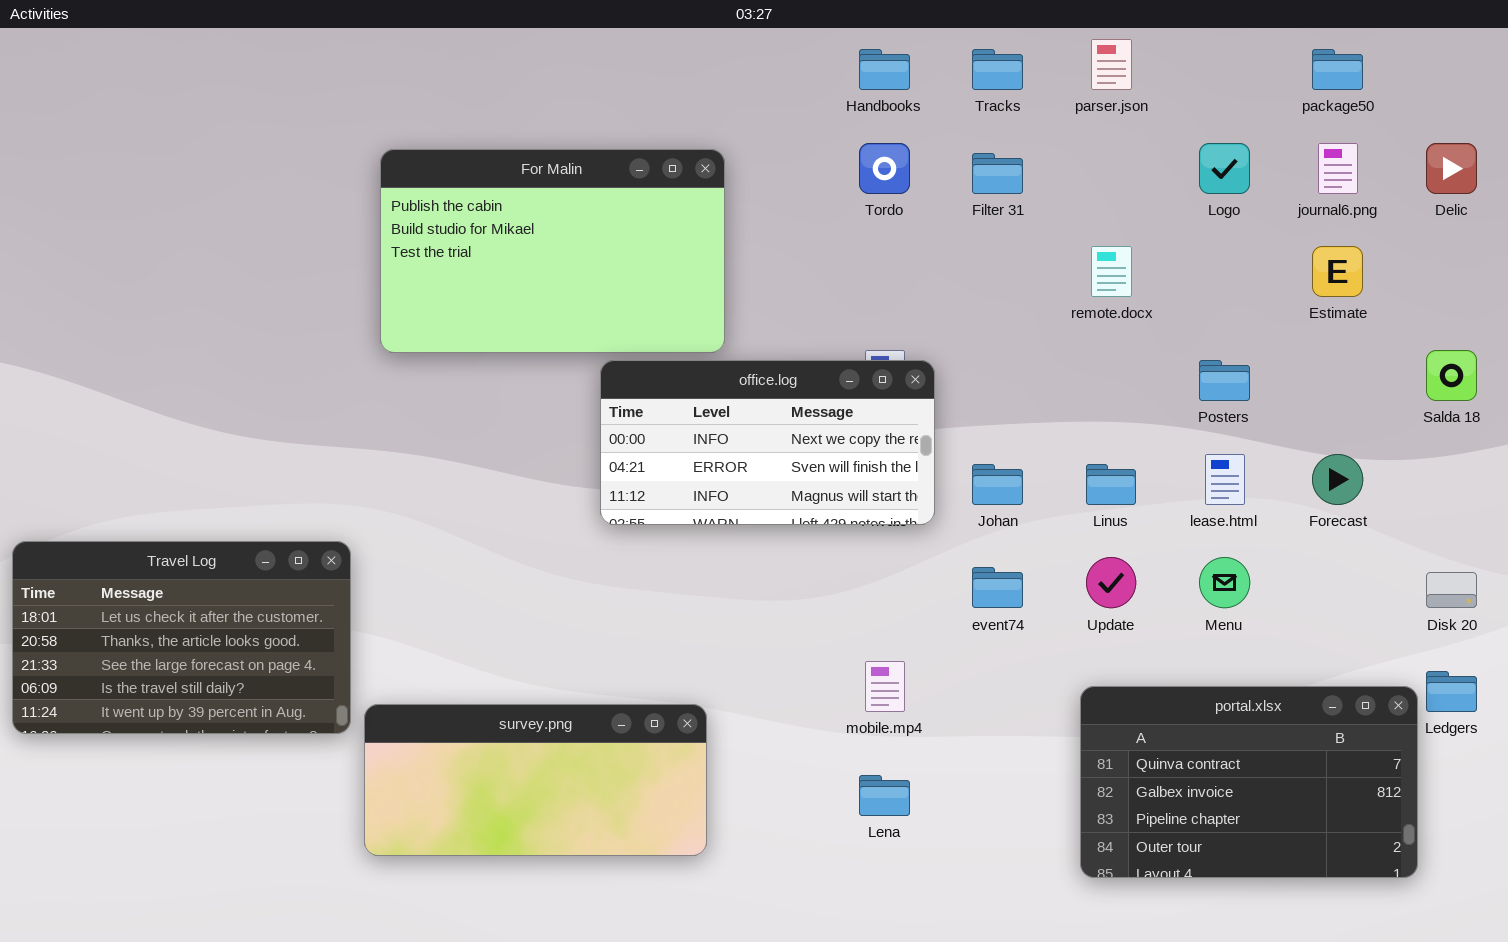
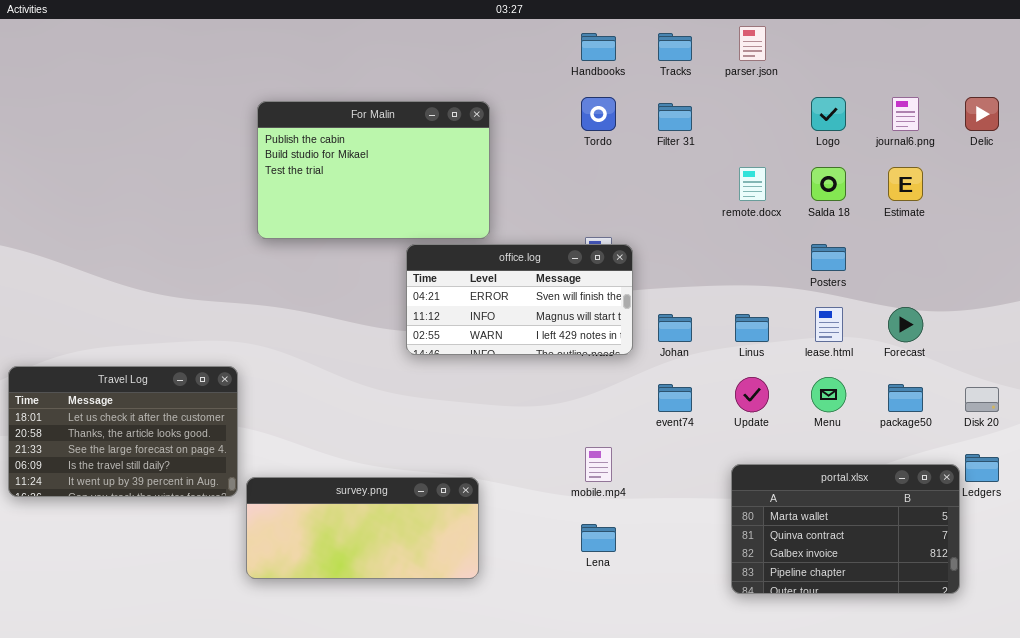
package50: [1312,49,1363,90] -> [888,384,923,412], moved
Salda 18: [1426,350,1477,401] -> [811,167,846,201], moved
office.log: [600,360,935,525] -> [406,244,633,355], scrolled down 1 row
portal.xlsx: [1080,686,1418,878] -> [731,464,960,594], scrolled up 1 row

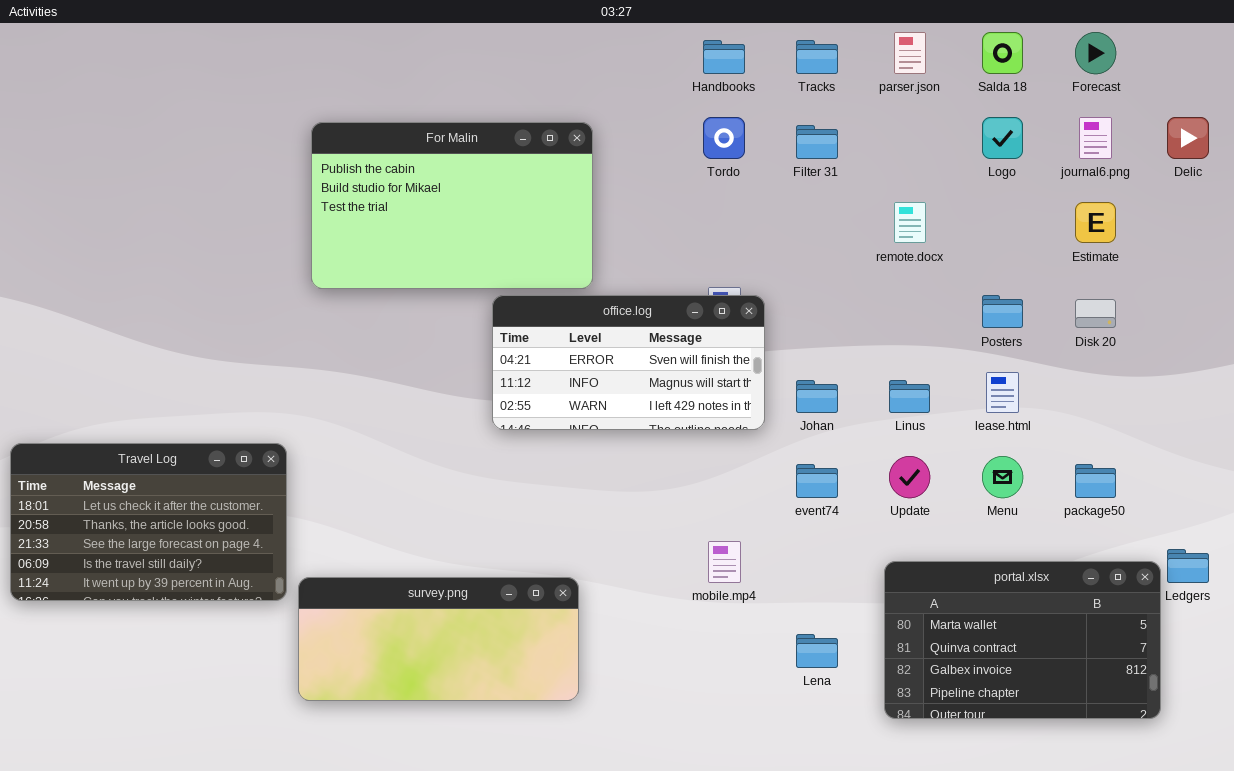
Salda 18: [811,167,846,201] -> [982,32,1023,74], moved
Forecast: [888,307,923,342] -> [1075,32,1116,74], moved
Disk 20: [965,387,999,412] -> [1075,299,1116,328], moved
Lena: [581,524,616,552] -> [796,634,838,668], moved

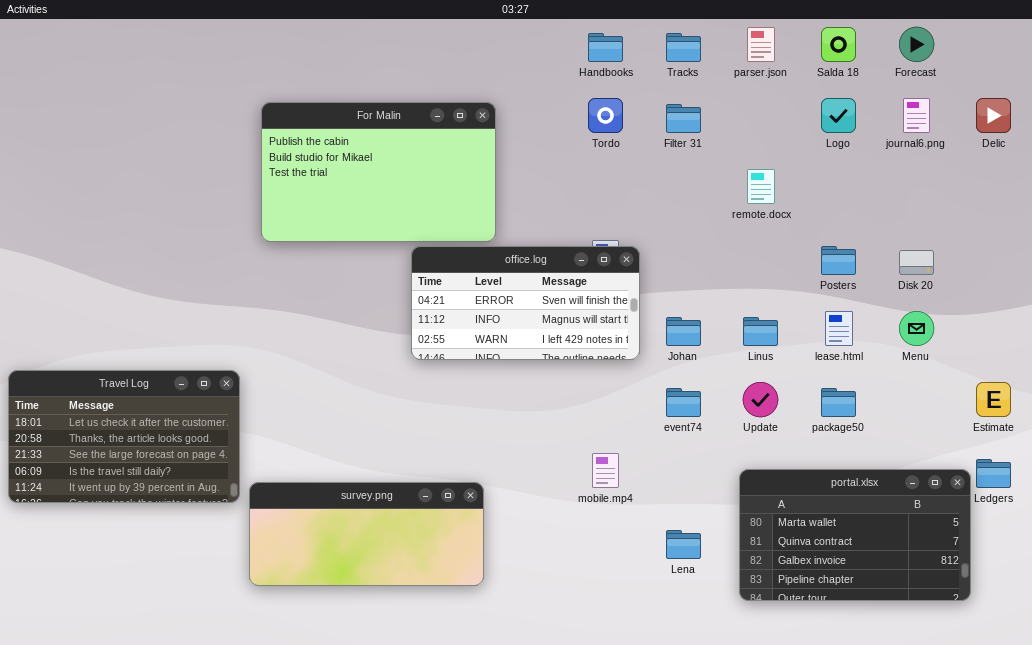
Estimate: [1075,202,1116,243] -> [976,382,1011,417], moved
Menu: [982,456,1023,498] -> [899,311,934,346], moved
package50: [1075,464,1116,498] -> [821,388,856,417], moved

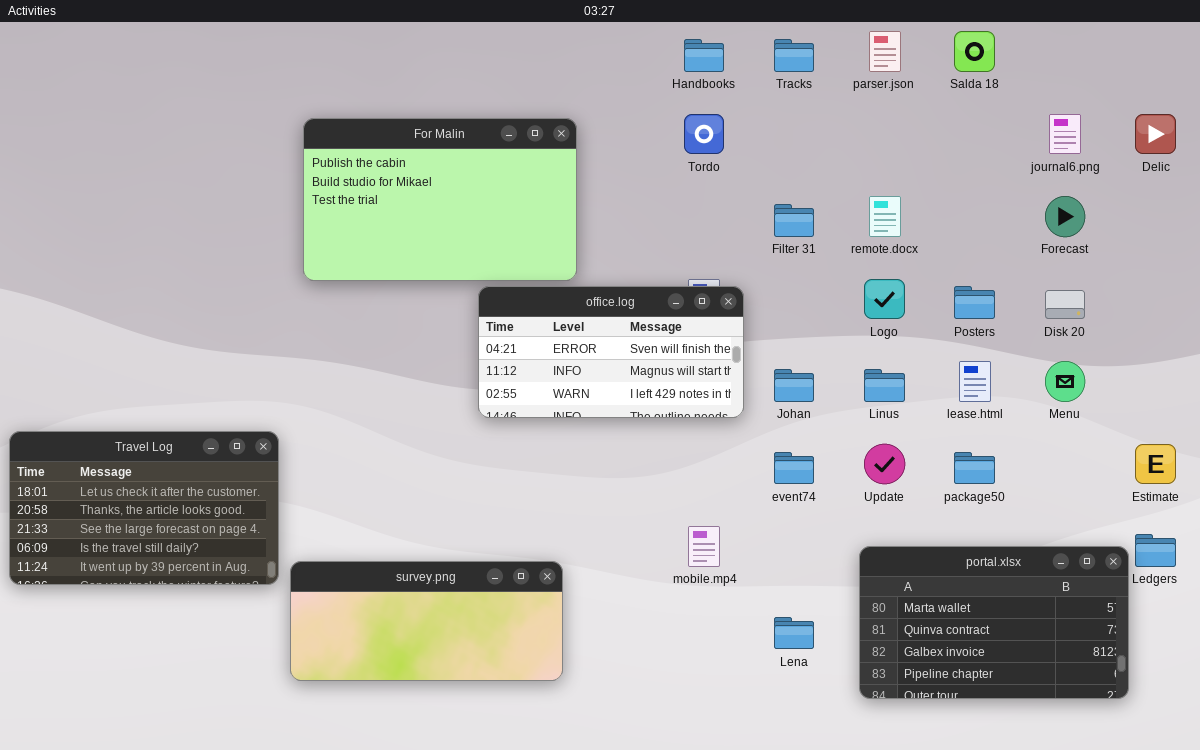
Forecast: [899,27,934,62] -> [1045,196,1085,237], moved
Logo: [821,98,856,133] -> [864,279,905,319], moved
Filter 31: [666,104,701,133] -> [774,204,814,237], moved

